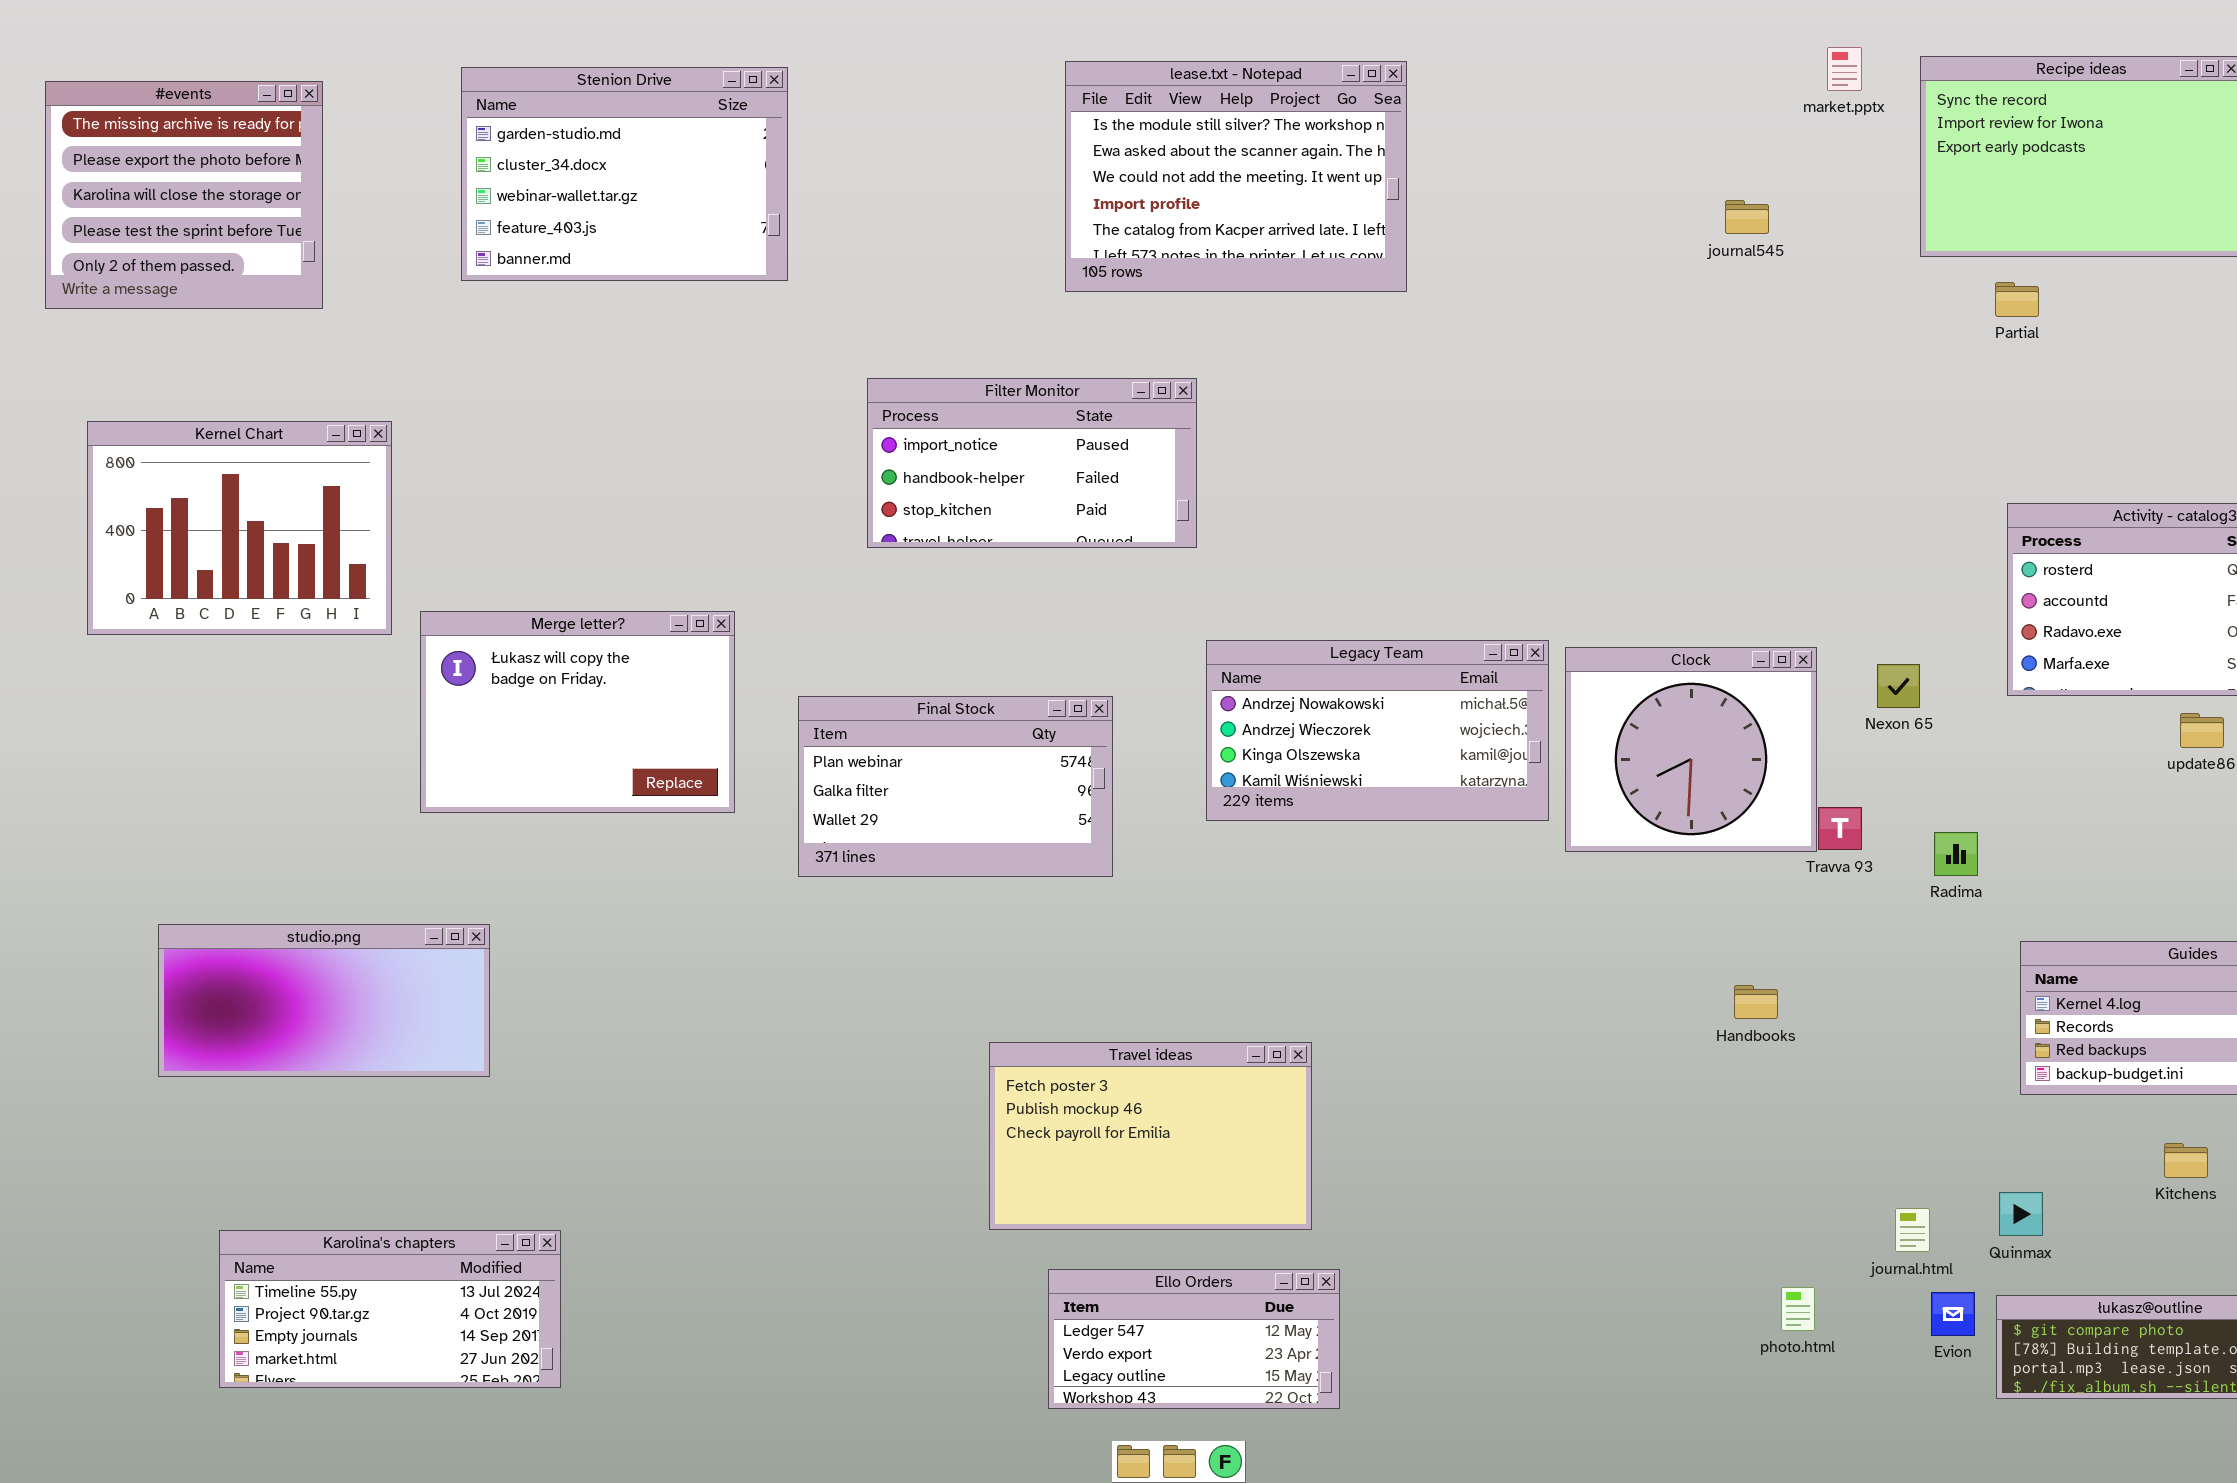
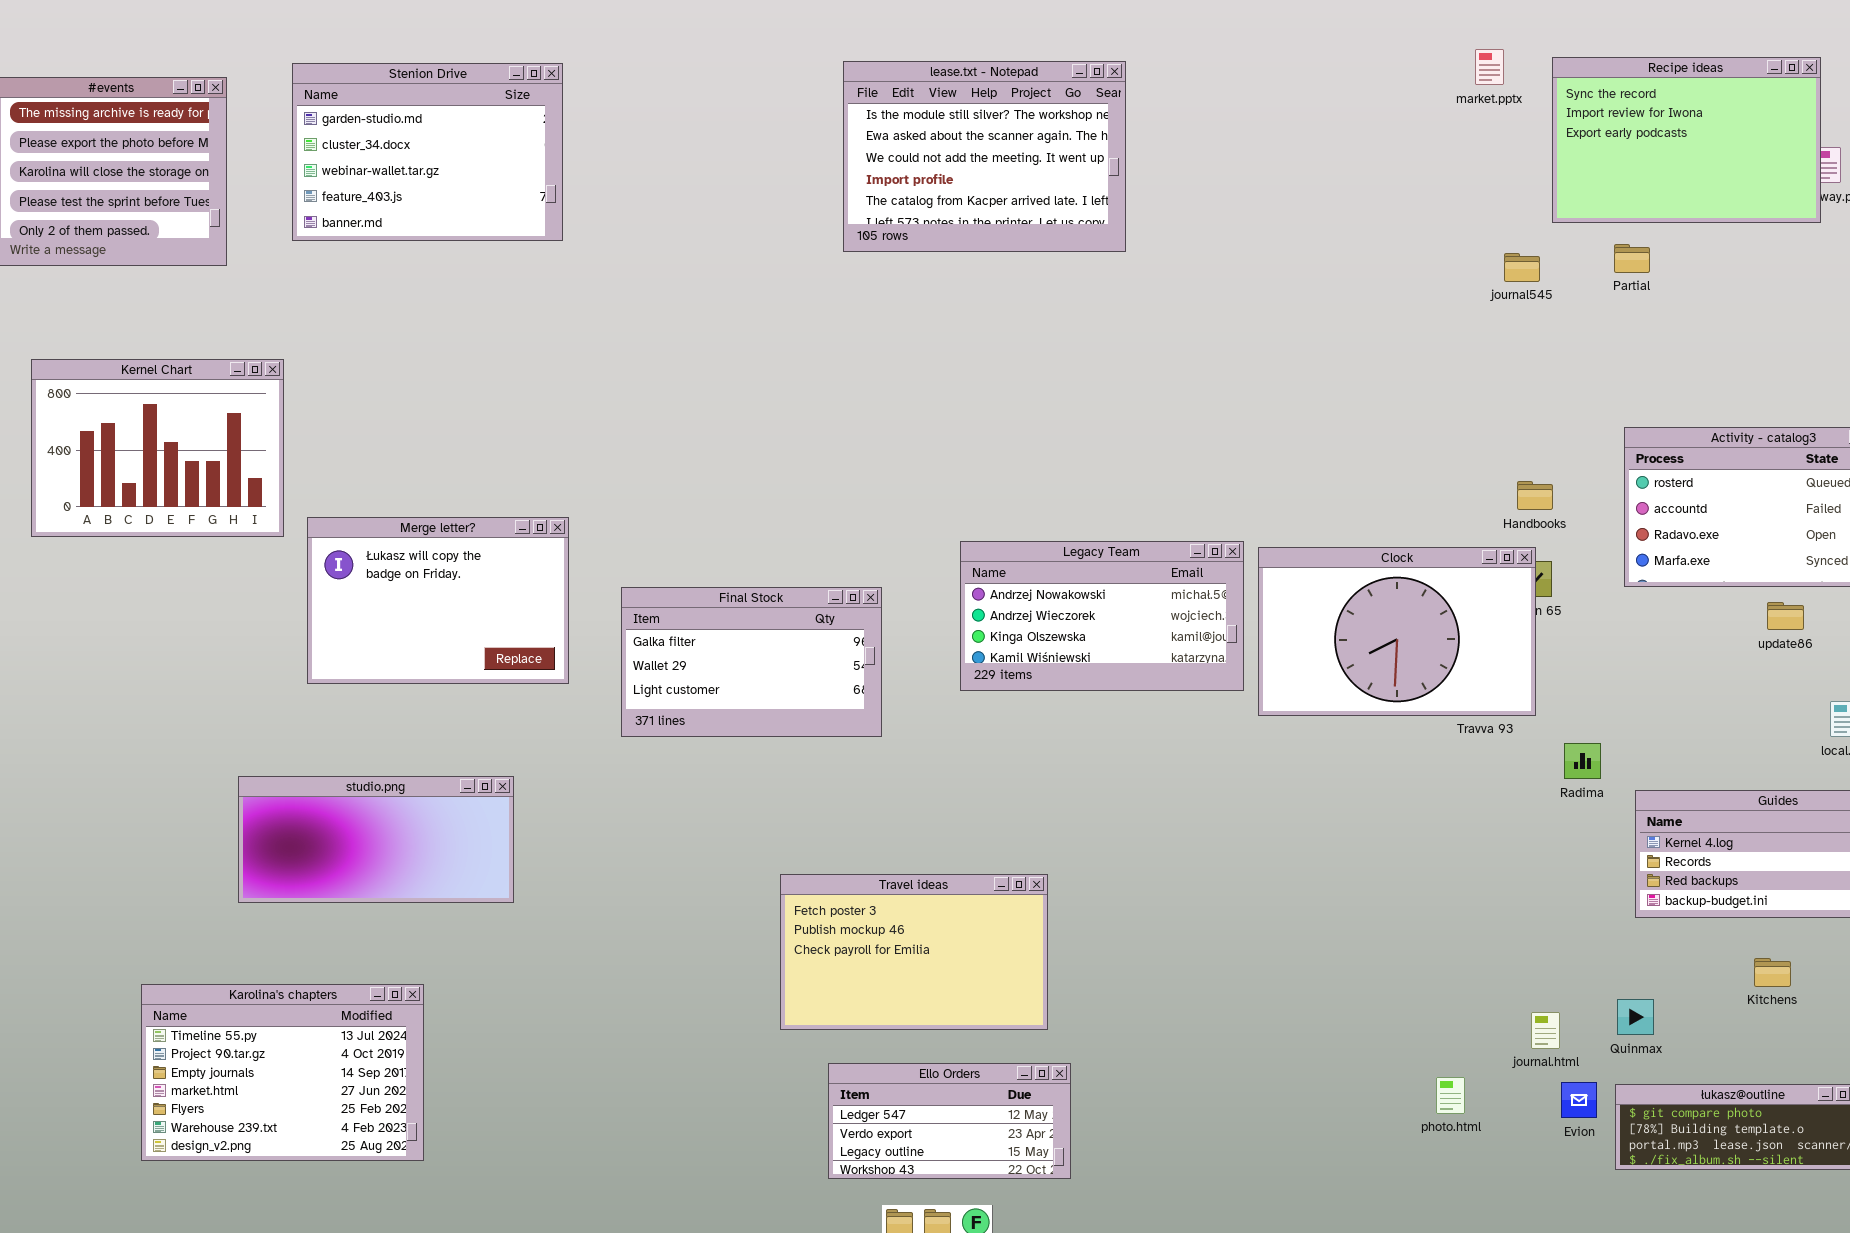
Stenion Drive: [461,67,788,281] -> [292,63,563,241], moved
journal545: [1725,200,1769,234] -> [1504,253,1540,282], moved
Filter Monitor: [867,378,1197,548] -> none, closed
Clock: [1565,647,1817,852] -> [1258,547,1536,716], resized
Final Stock: [798,696,1113,877] -> [621,587,882,737], scrolled down 1 row
Radima: [1934,832,1978,876] -> [1564,743,1601,779], moved
studio.png: [158,924,490,1077] -> [238,776,514,903], moved
Handbooks: [1734,985,1778,1019] -> [1517,481,1553,510], moved
Karolina's chapters: [219,1230,561,1388] -> [141,984,424,1161], resized

